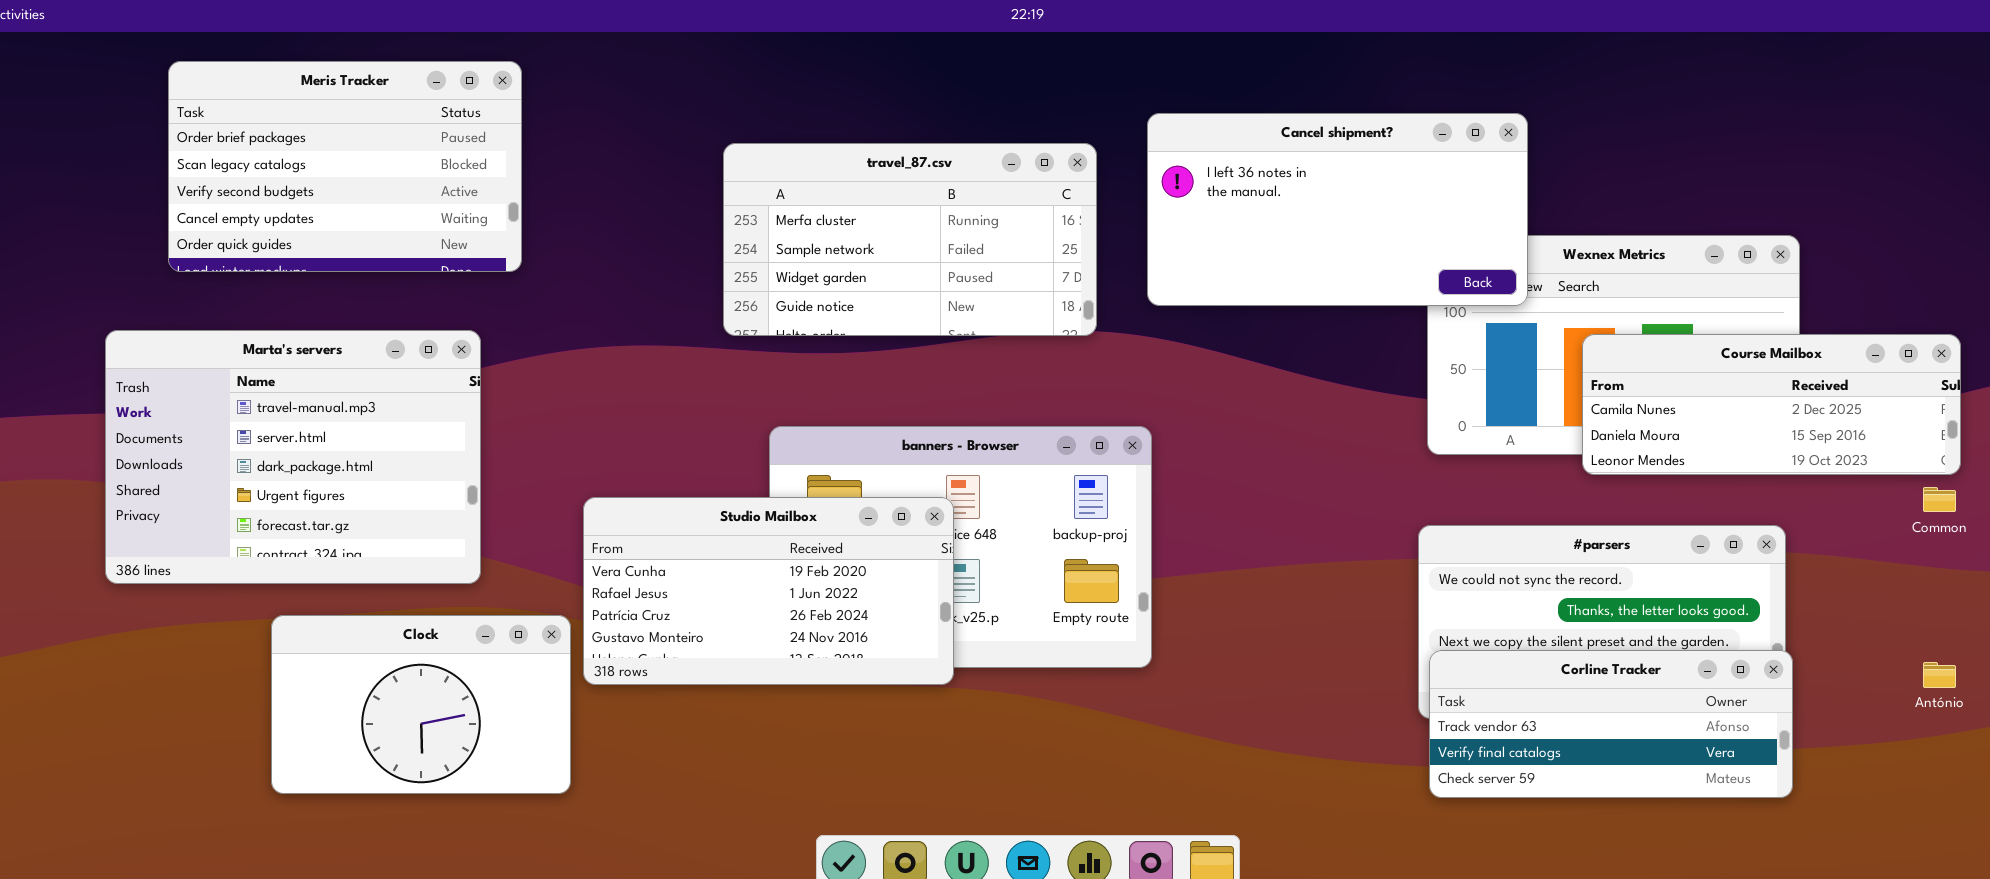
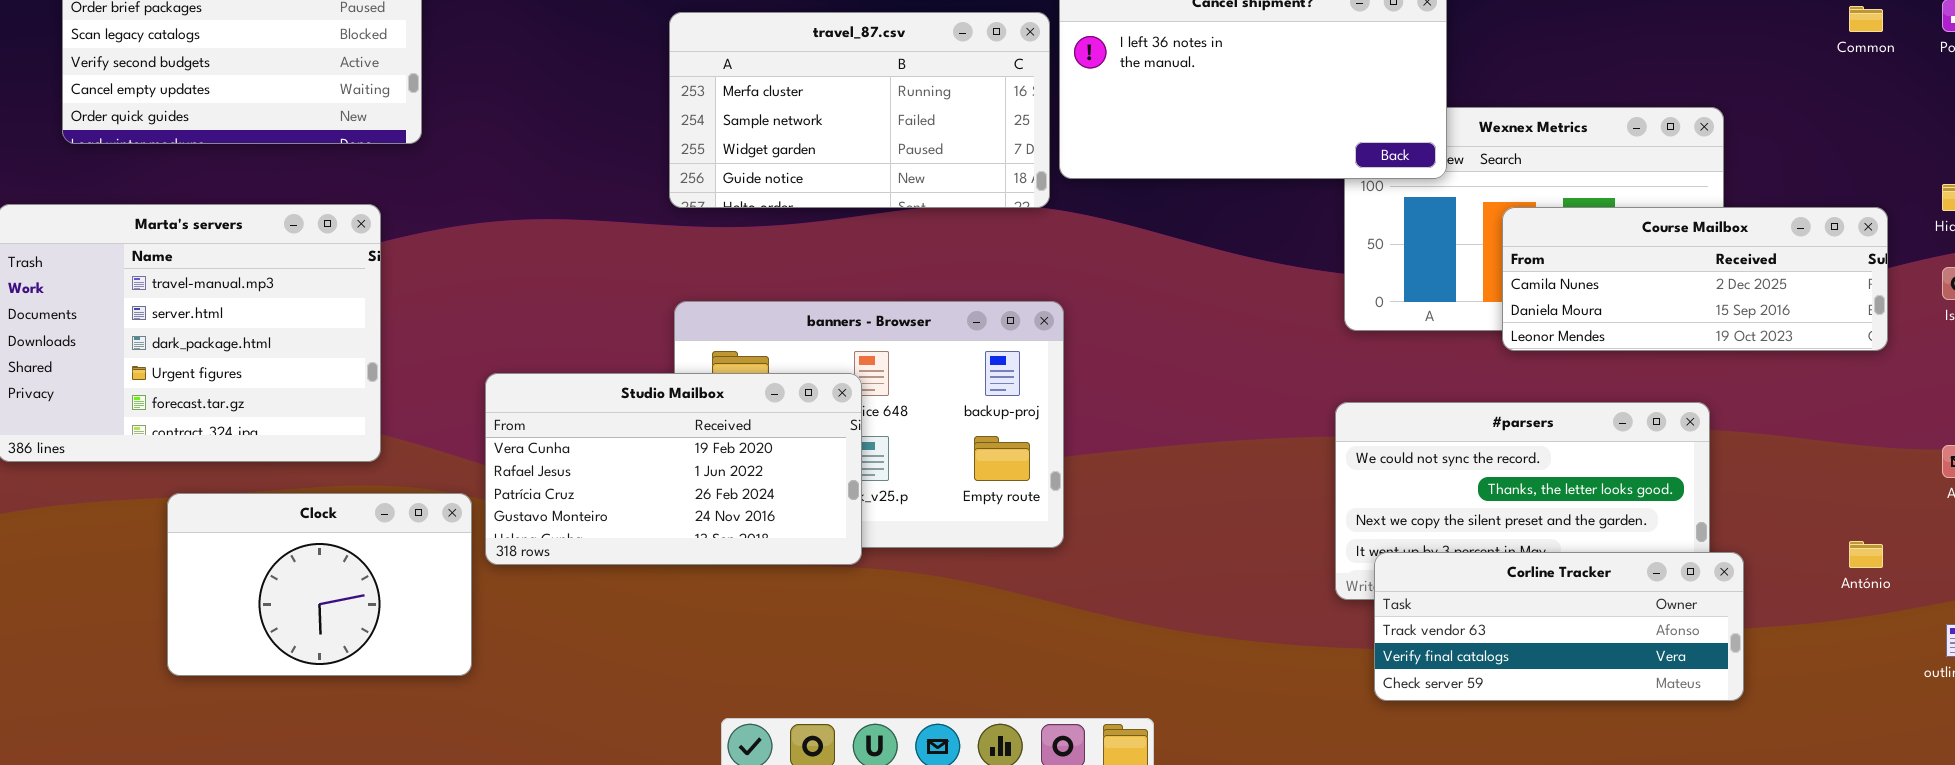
travel_87.csv: [723,143,1097,336] -> [669,12,1050,208], moved
Common: [1923,487,1956,512] -> [1849,6,1883,32], moved
Corline Tracker: [1429,650,1793,798] -> [1374,552,1744,701], moved

